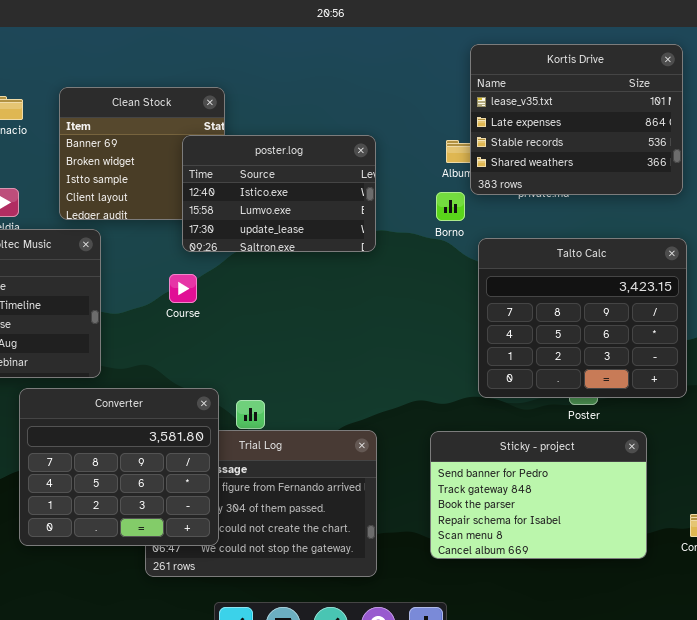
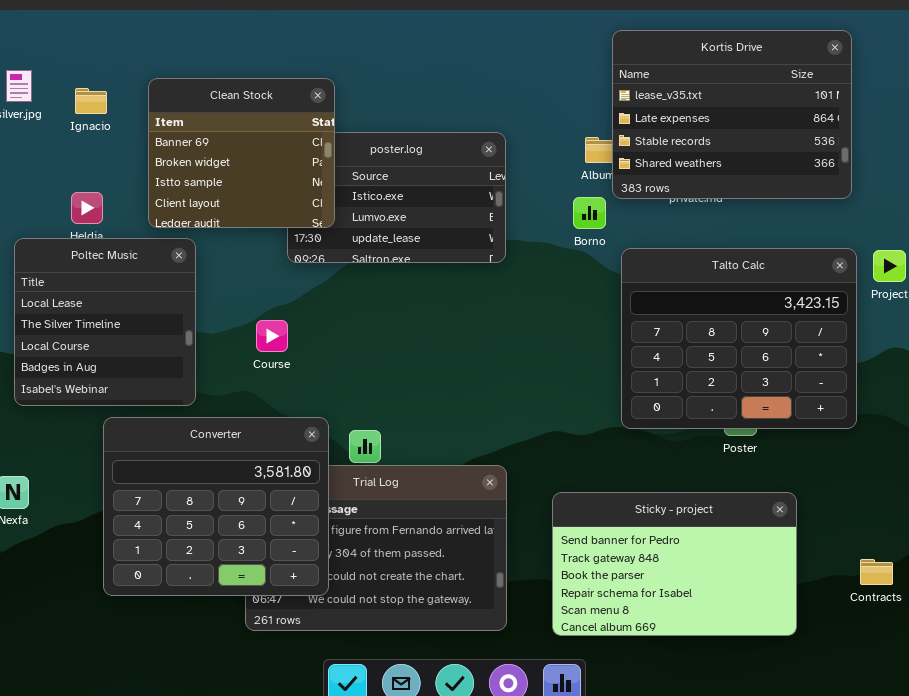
Clean Stock: [59,87,225,220] -> [148,78,335,228], raised
Course: [169,274,197,303] -> [256,320,288,352], moved
Sticky - project: [430,431,647,559] -> [552,492,797,636], moved

